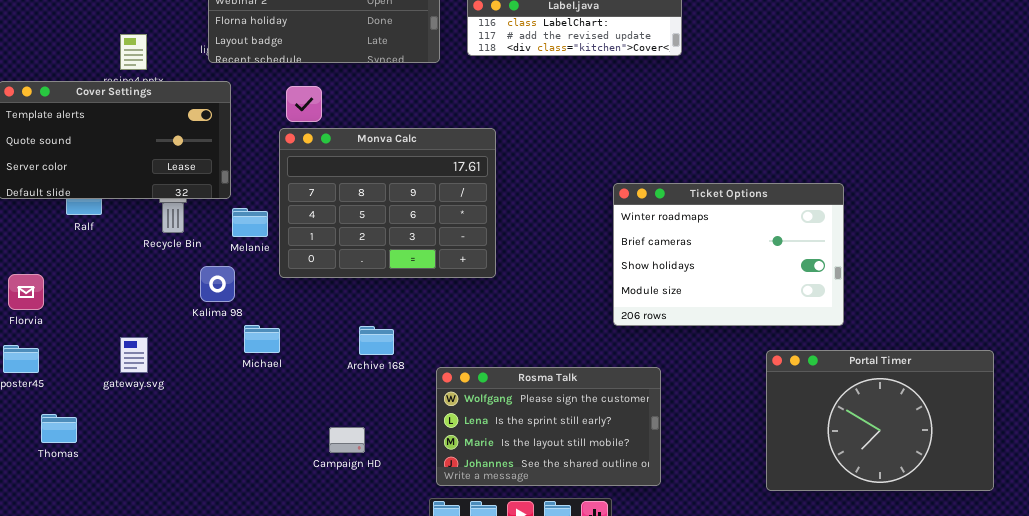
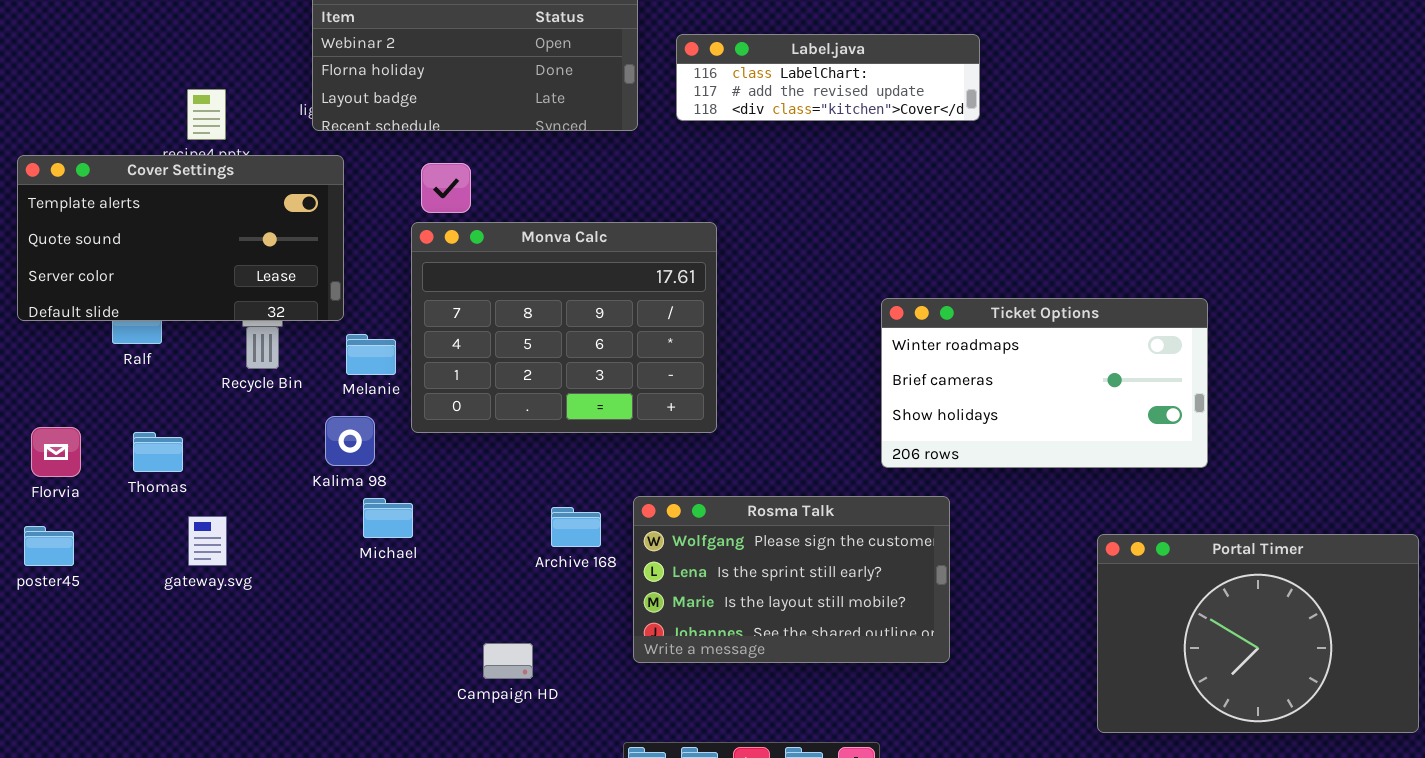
Ticket Options: [613,183,844,326] -> [881,298,1208,468], resized
Kalima 98: [200,266,235,302] -> [325,416,375,466], moved
Archive 168: [359,326,394,355] -> [551,507,601,547], moved
Rosma Talk: [436,367,661,486] -> [633,496,950,663], moved
Thomas: [41,414,77,443] -> [133,432,183,472], moved

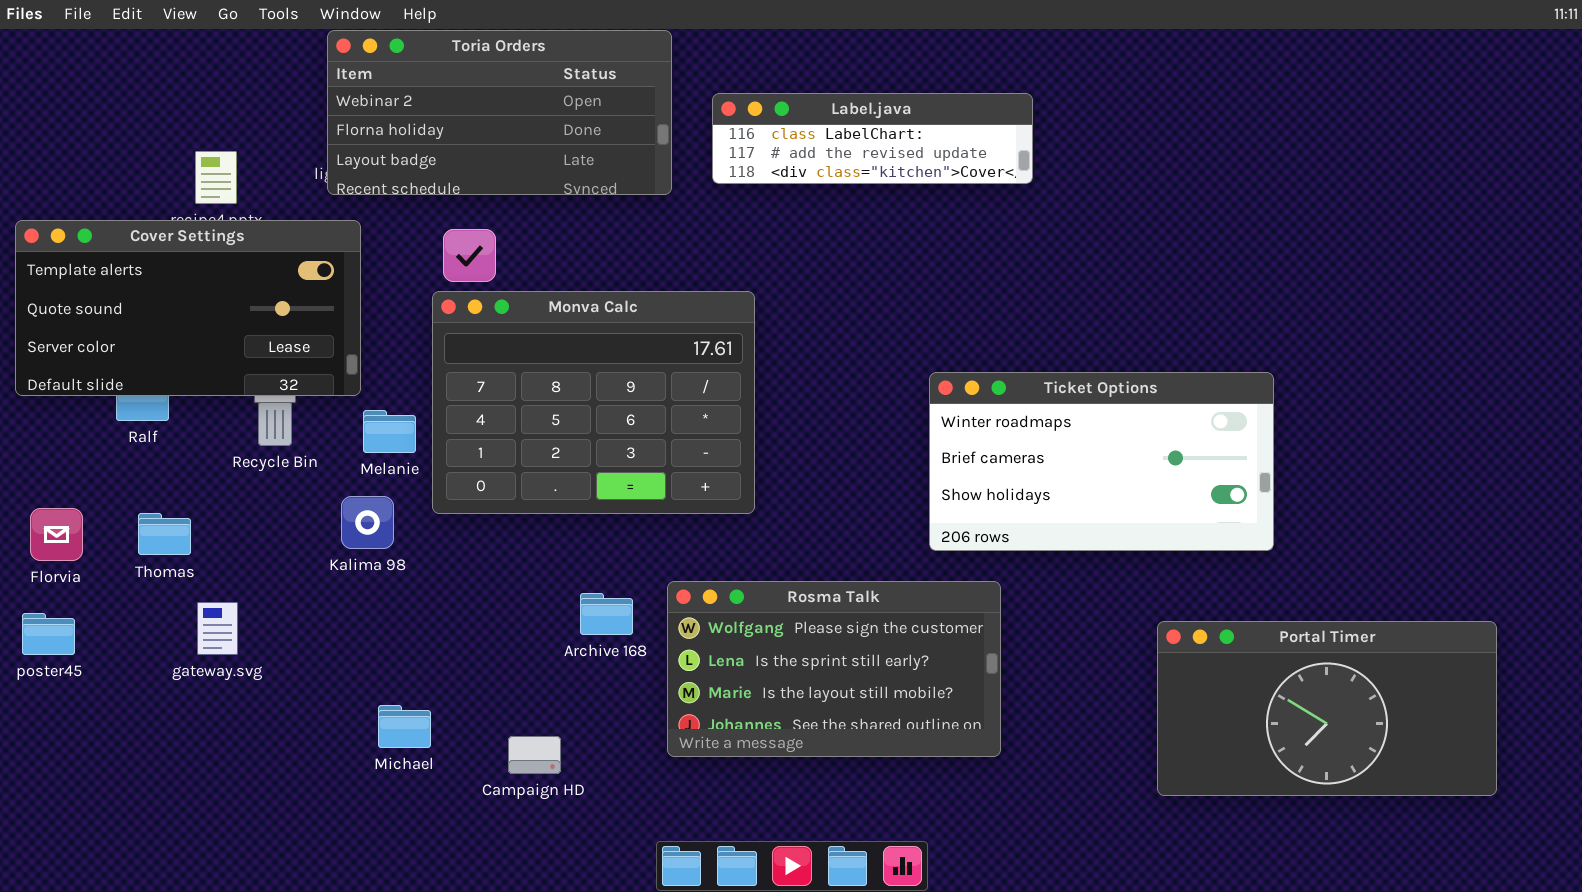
Michael: [363,498,413,538] -> [378,705,431,748], moved
Portal Timer: [1097,534,1419,733] -> [1157,621,1497,796], resized

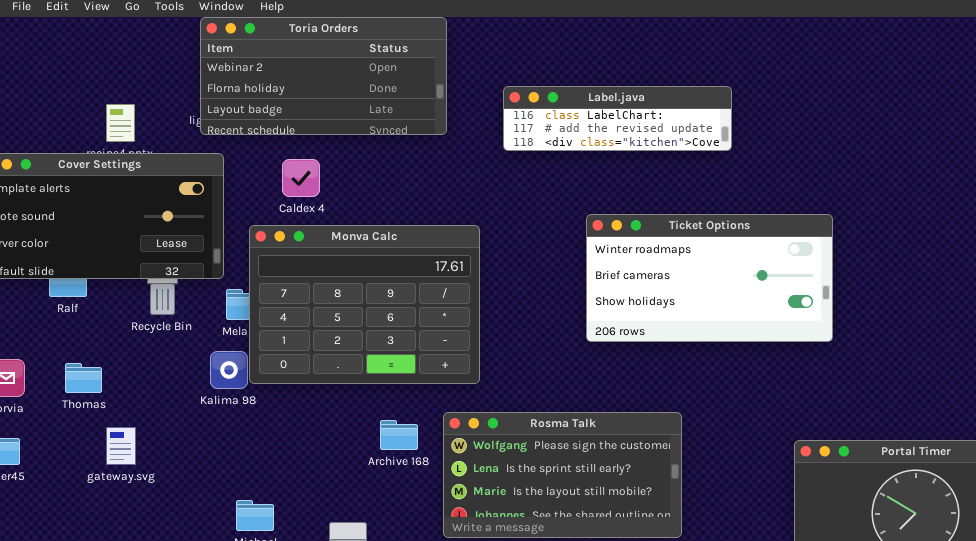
Label.java: [712,93,1033,184] -> [503,86,732,151], moved
Monva Calc: [432,291,755,514] -> [249,225,480,384], moved
Ticket Options: [929,372,1274,551] -> [586,214,833,342], moved

